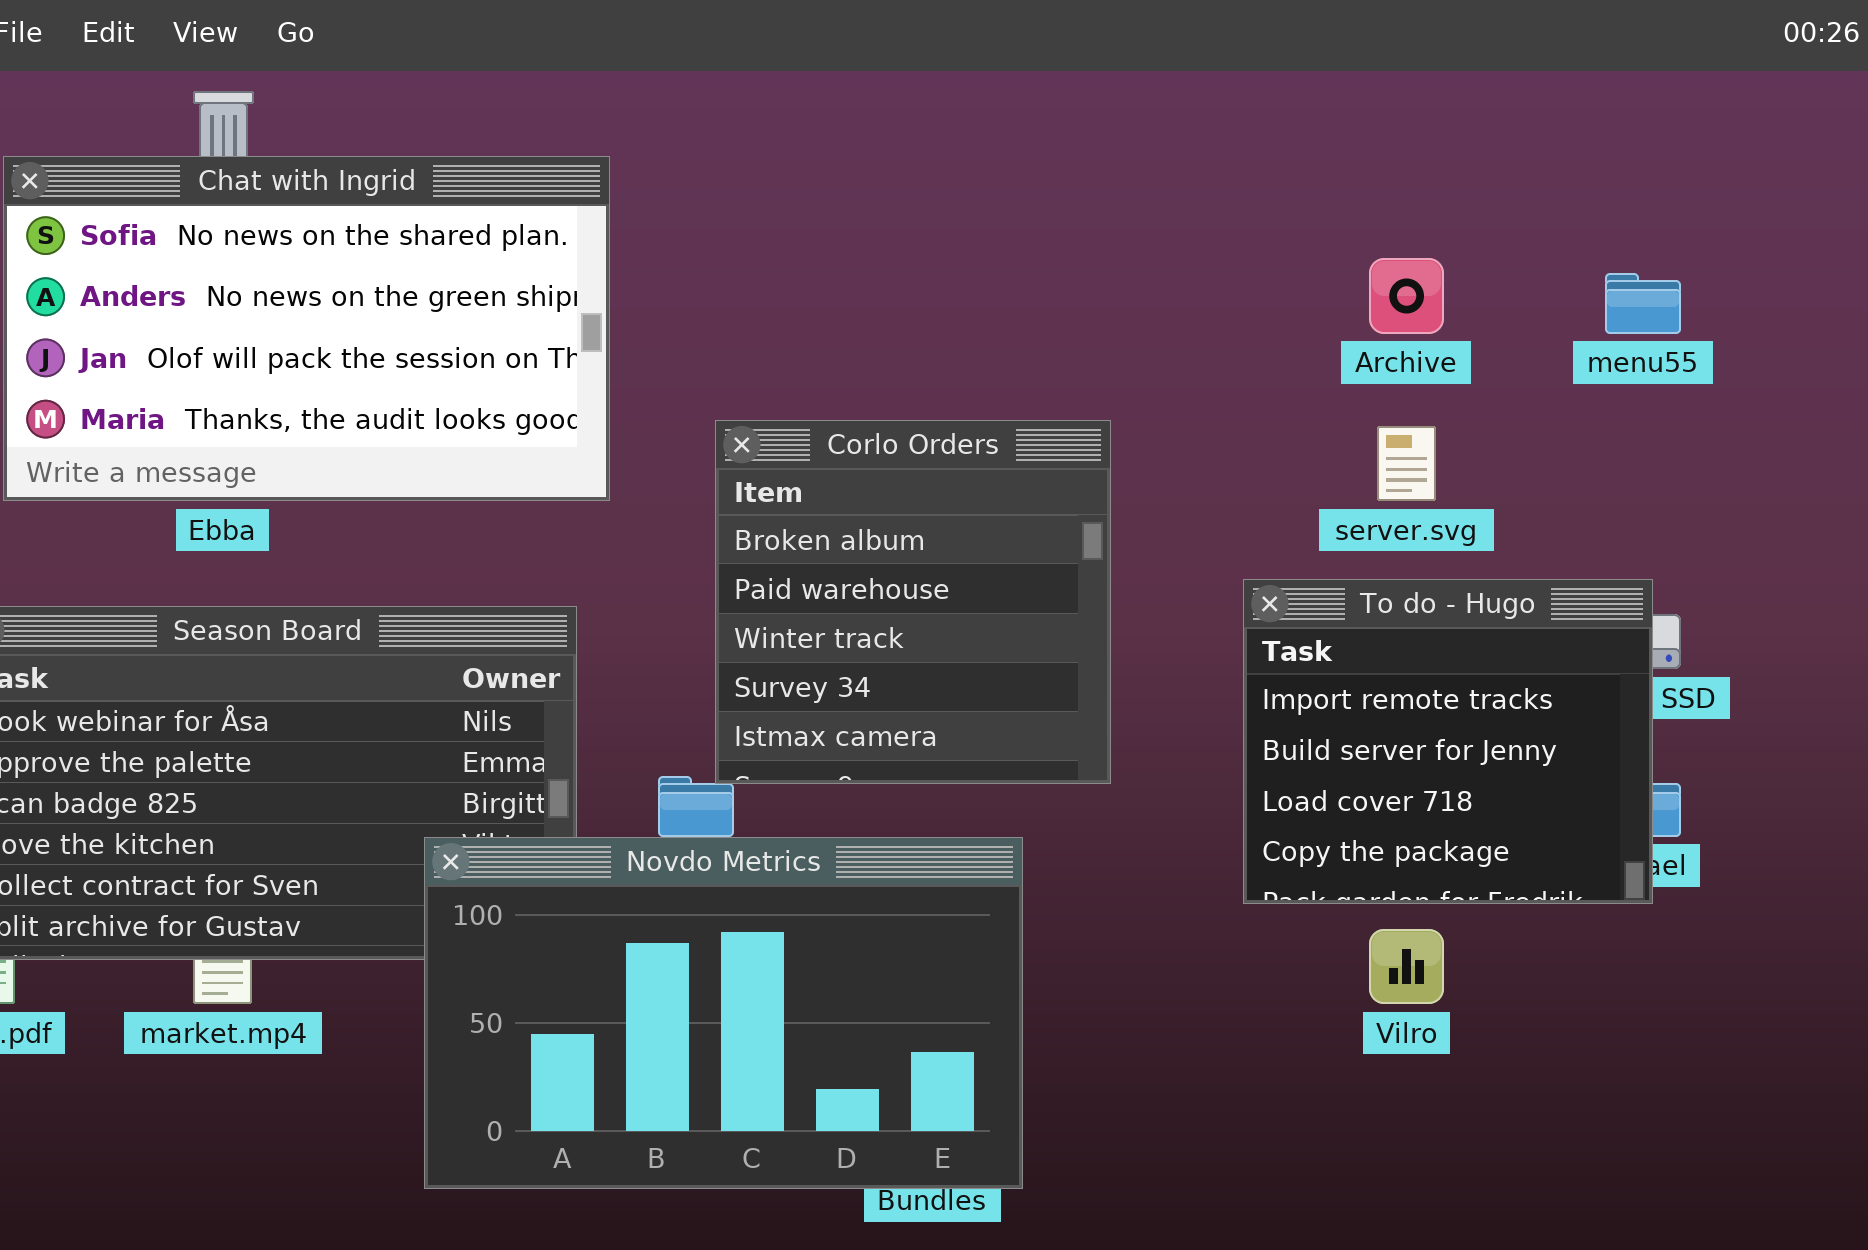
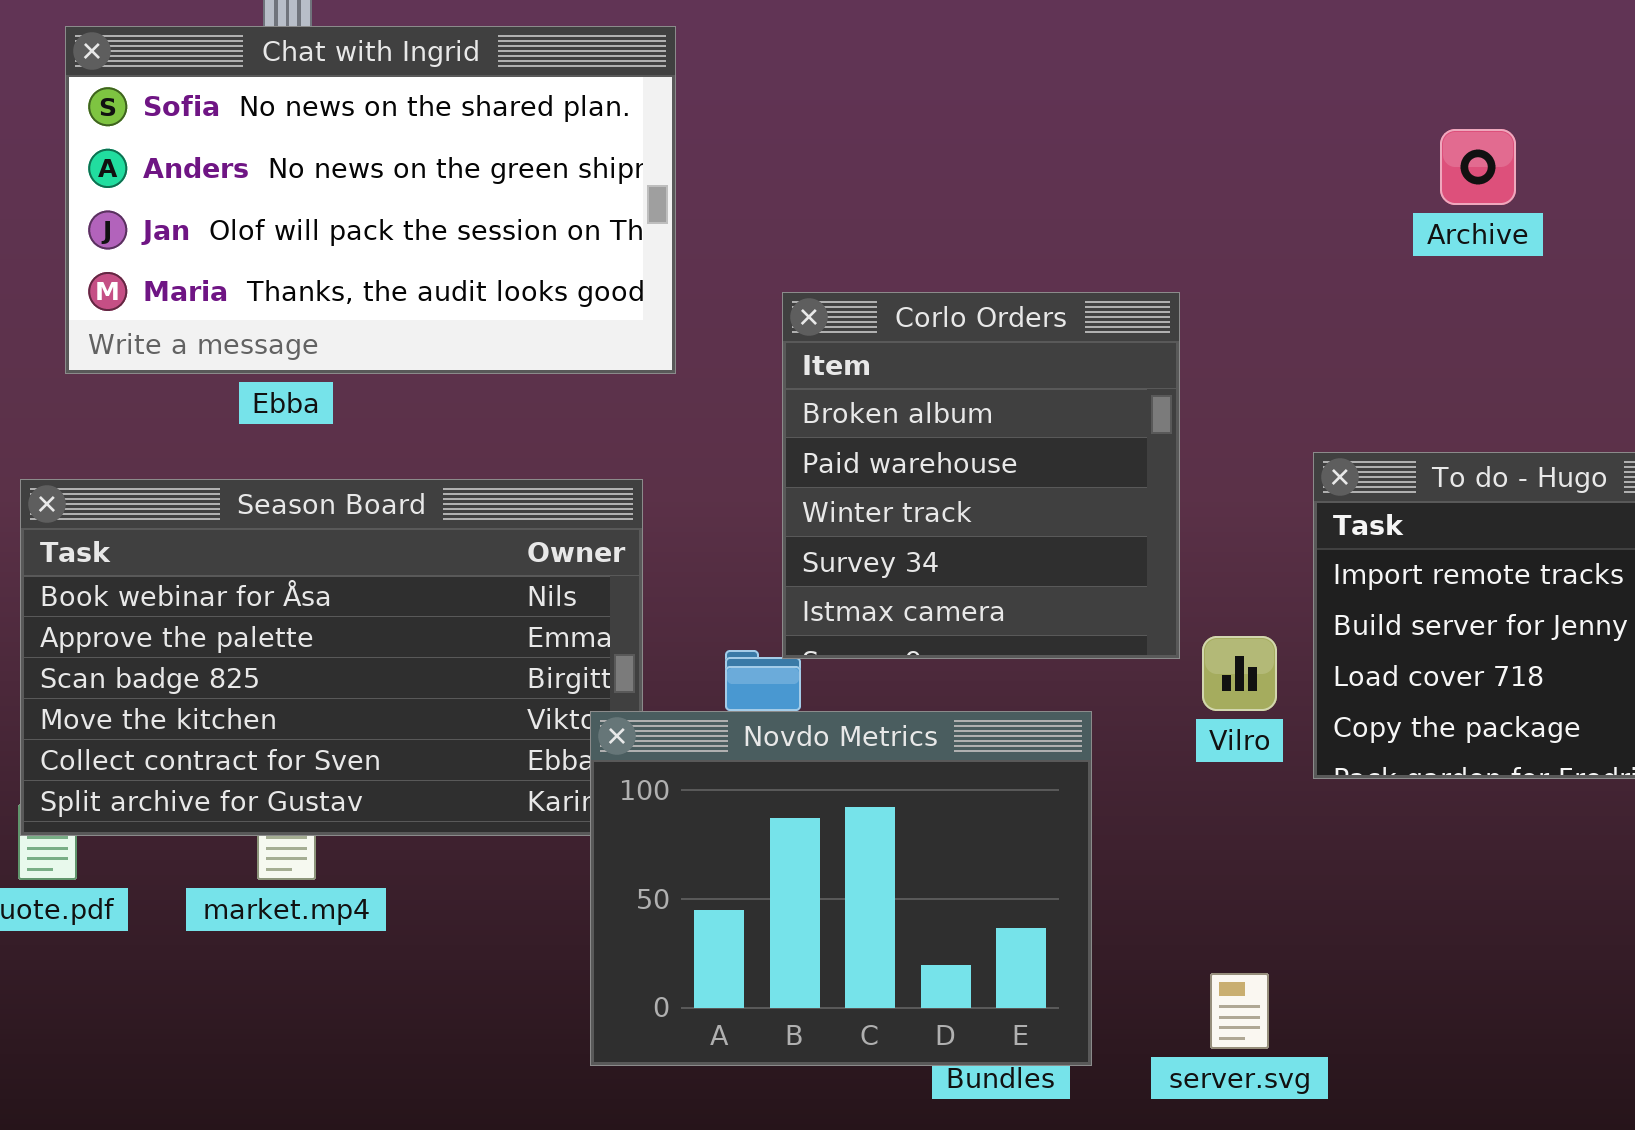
server.svg: [1377,426,1436,501] -> [1210,973,1269,1049], moved
Novdo Metrics: [424,837,1023,1189] -> [590,711,1092,1066], resized
Vilro: [1369,929,1444,1004] -> [1202,636,1277,711], moved

